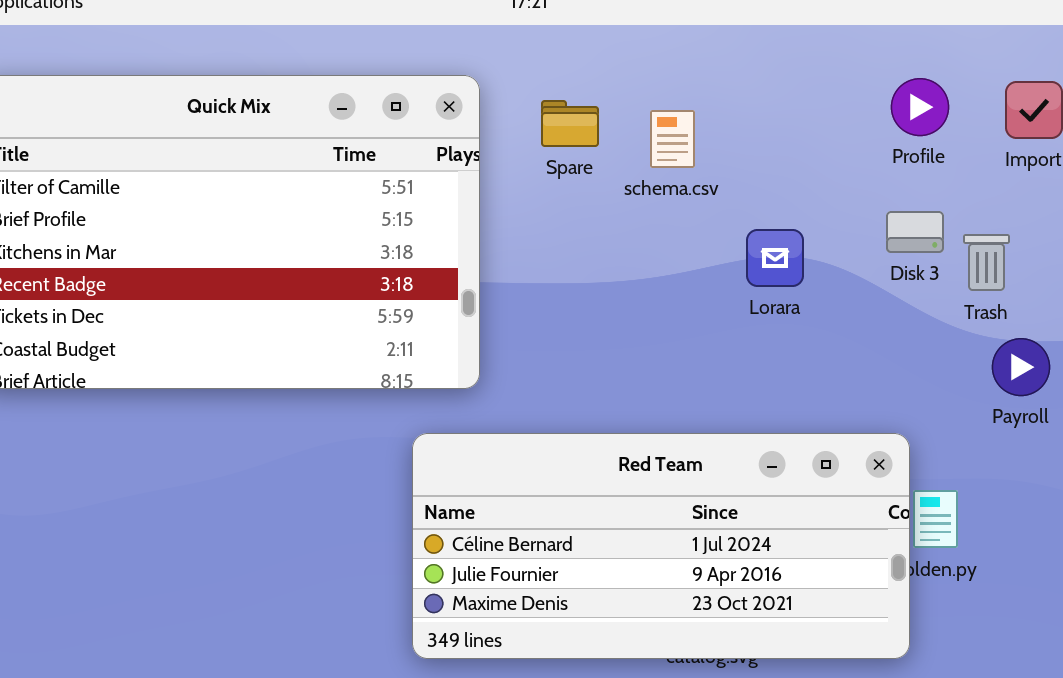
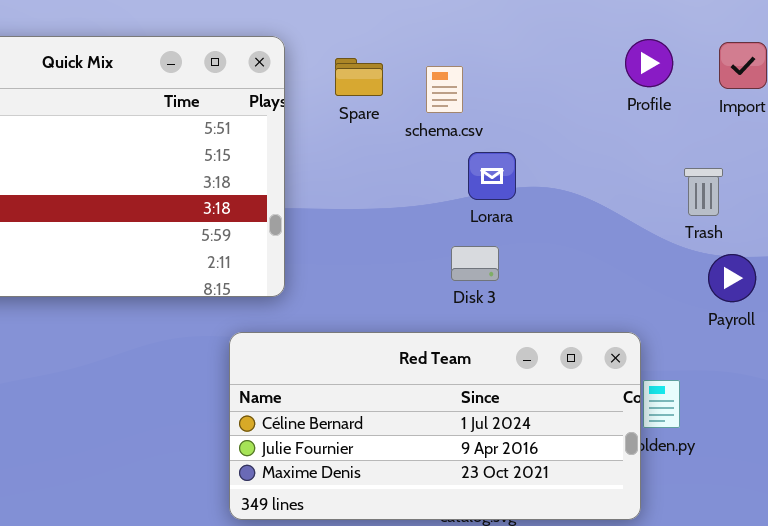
Disk 3: [886,211,944,253] -> [451,246,499,281], moved
Lorara: [746,229,804,287] -> [468,152,516,200], moved

